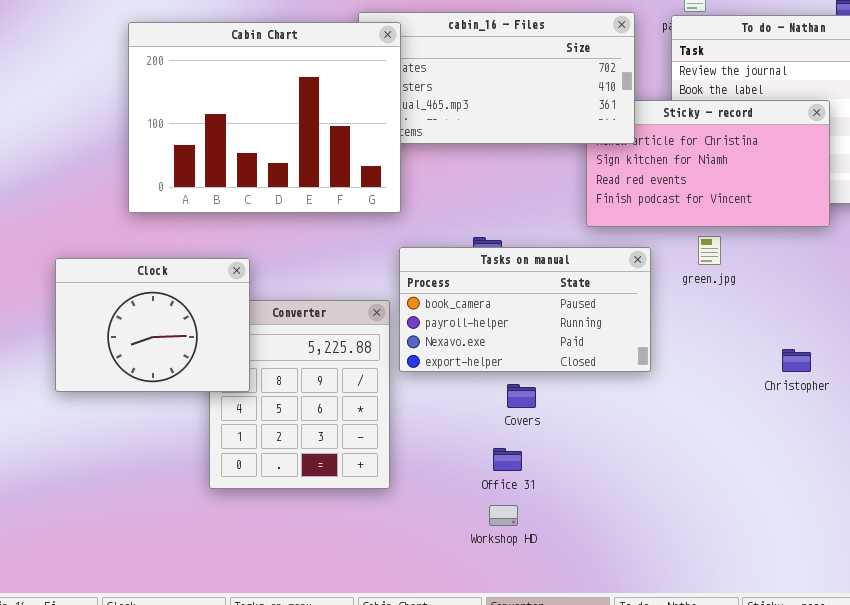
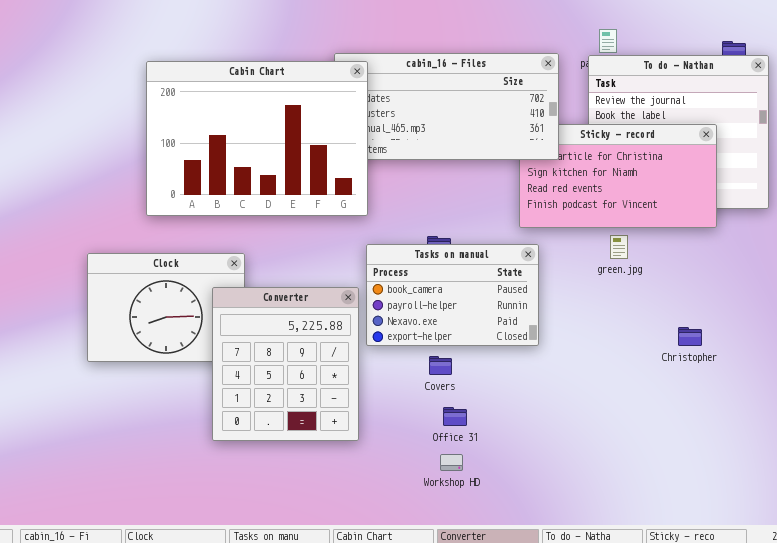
Tasks on manual: [399,247,651,372] -> [366,244,539,346], resized
Converter: [209,300,390,489] -> [212,287,359,441], raised
Covers: [507,384,536,408] -> [429,356,452,375], moved

